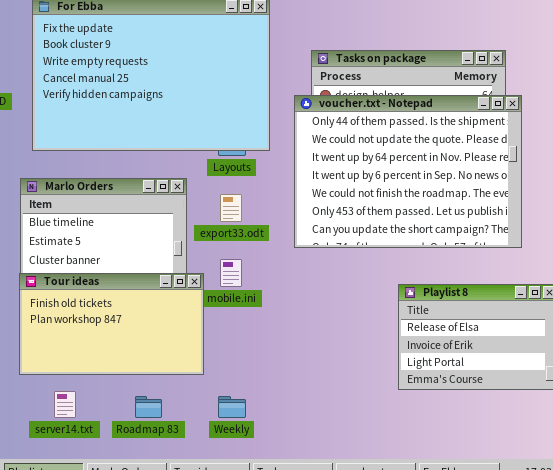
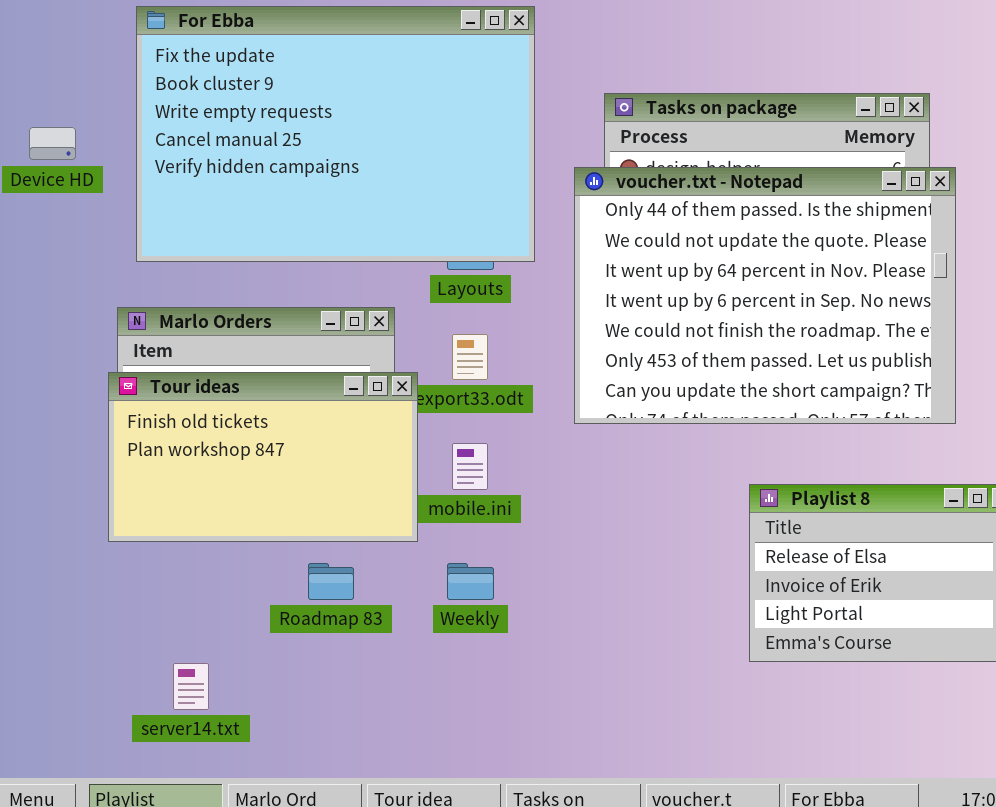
Tour ideas: [19,273,204,375] -> [108,372,418,542], moved
Roadmap 83: [135,396,162,418] -> [308,563,354,600], moved
Weekly: [218,396,246,418] -> [447,563,494,600], moved

